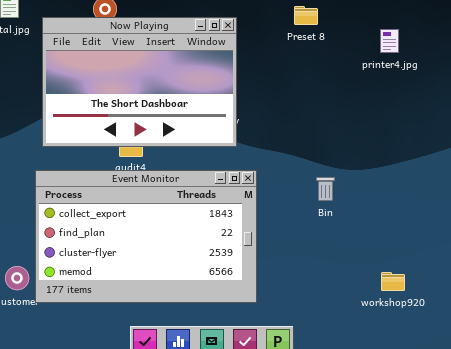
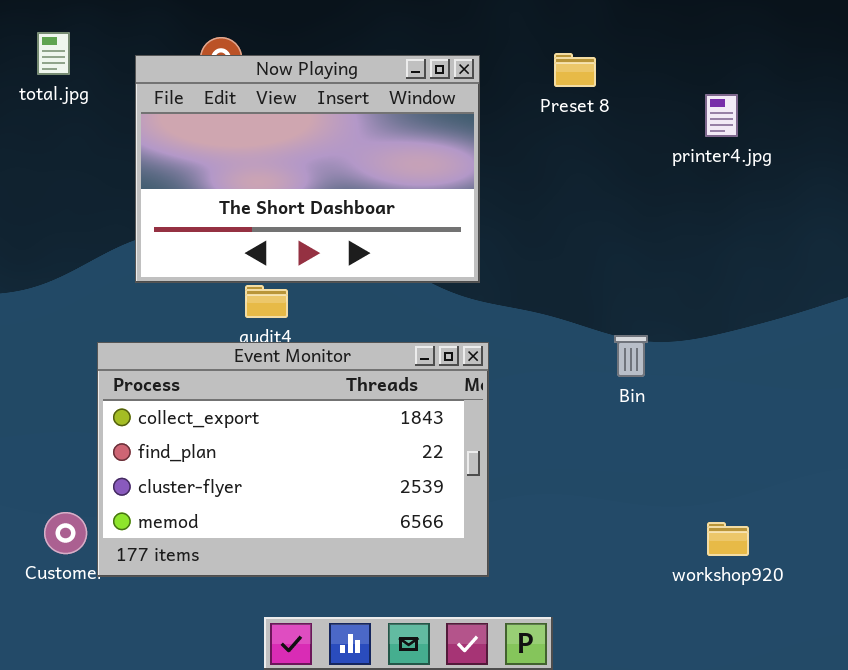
Now Playing: [42,17,237,147] -> [135,55,480,283], moved
Bin: [316,177,335,201] -> [614,335,648,377], moved

